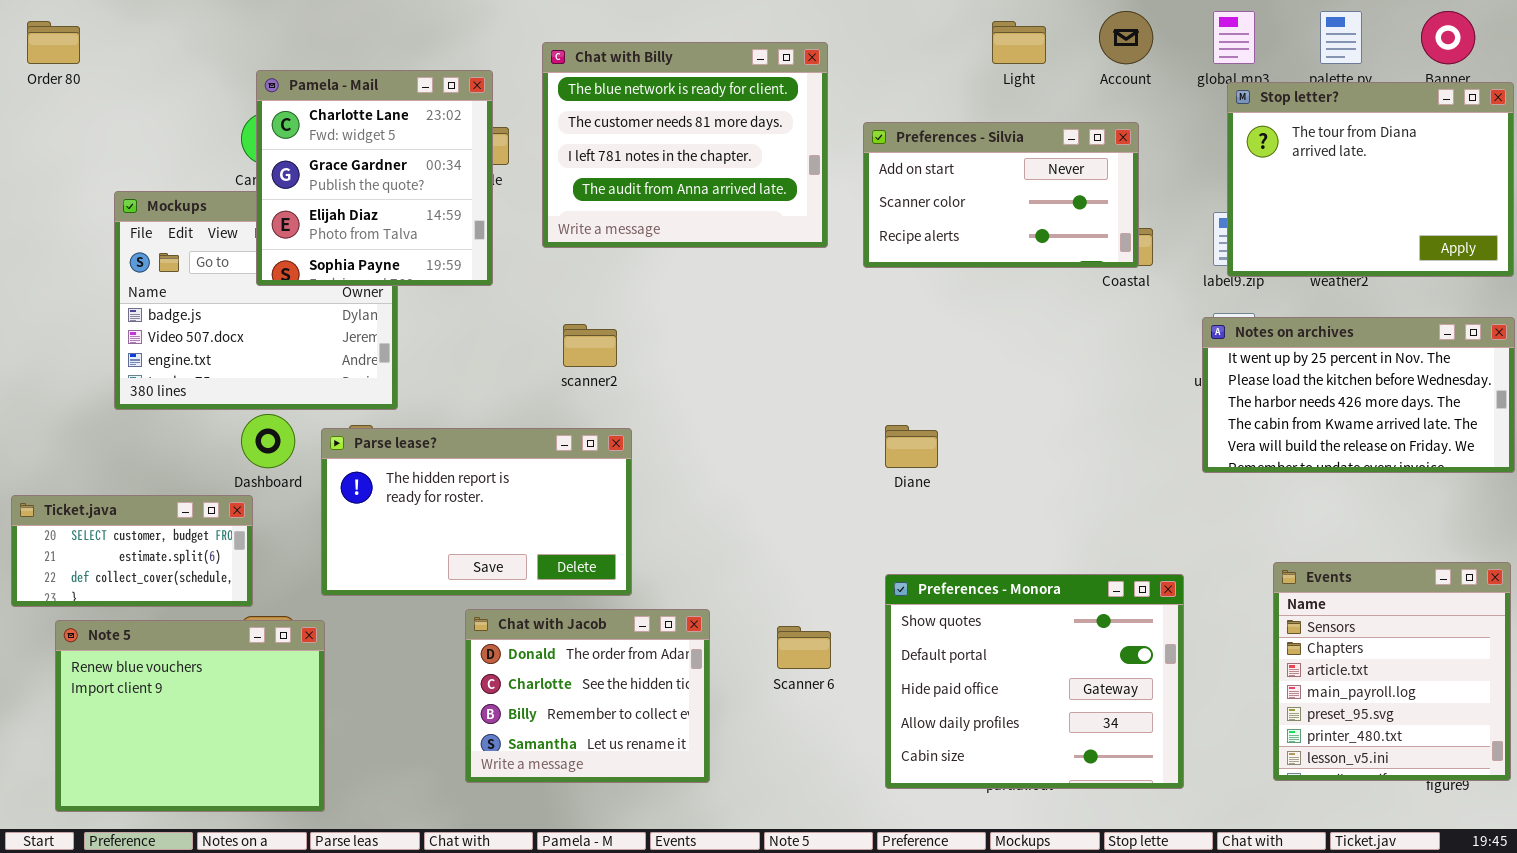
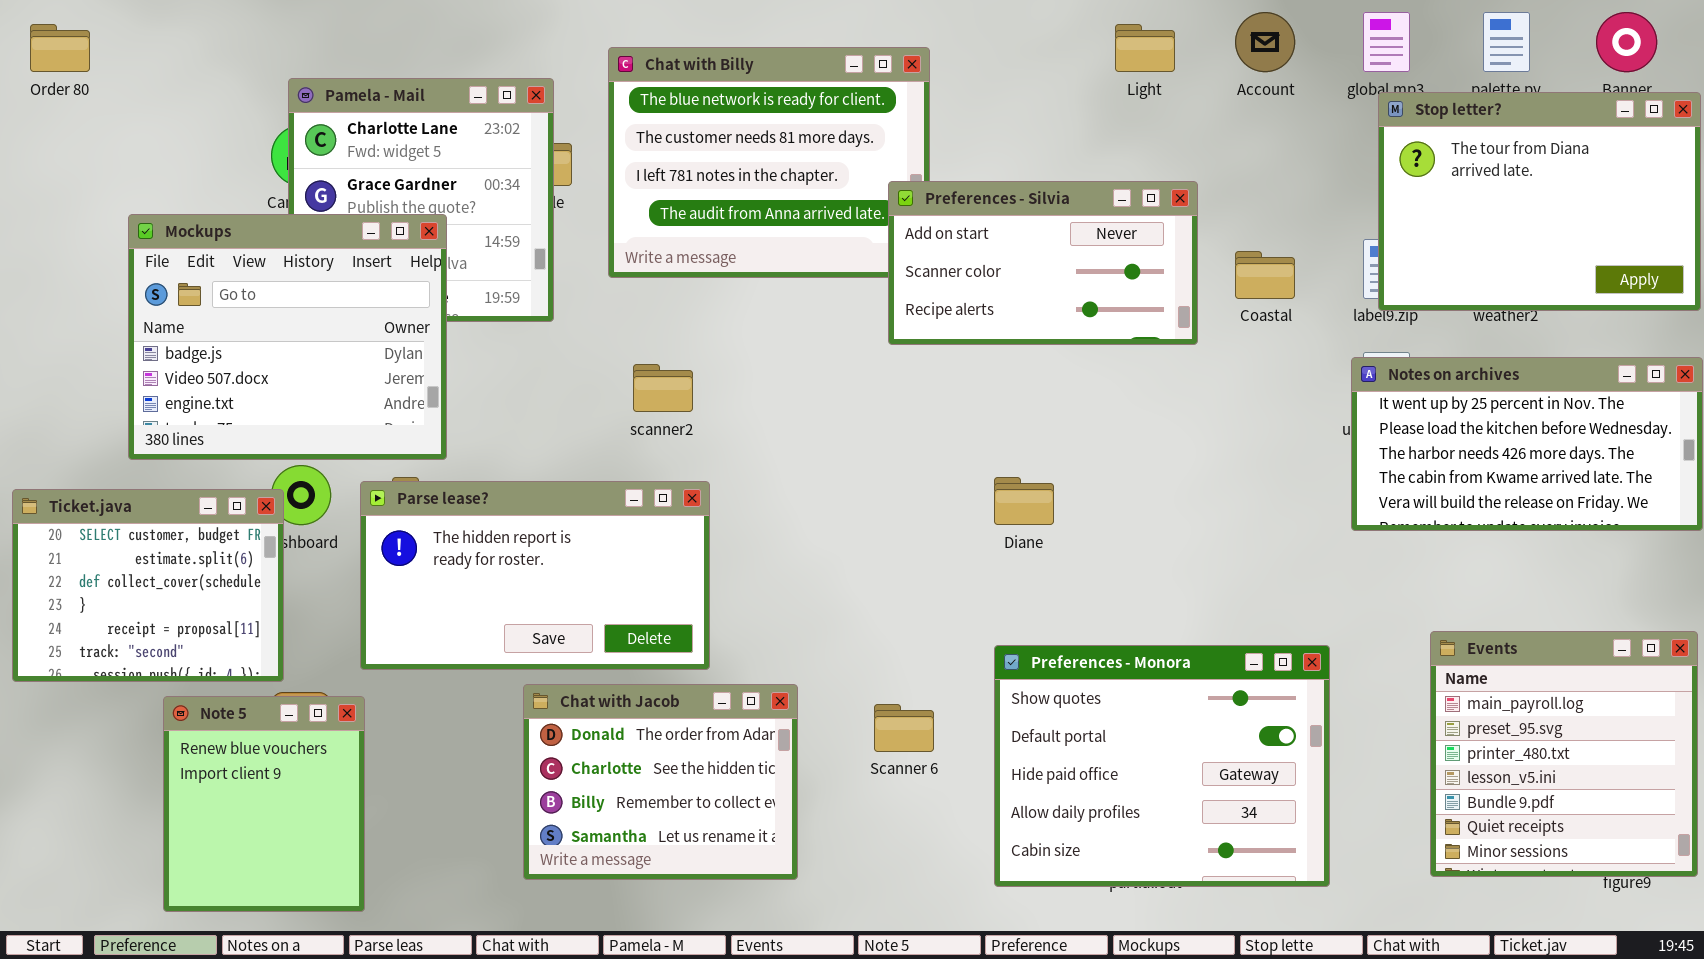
Preferences - Silvia: [863,122,1139,268] -> [888,181,1198,345], moved
Mockups: [114,191,398,410] -> [128,214,447,460], raised
Ticket.java: [11,495,253,607] -> [12,489,284,682], resized
Events: [1273,562,1511,781] -> [1430,631,1698,877], scrolled down 3 rows
Note 5: [55,620,325,812] -> [163,696,365,912], resized

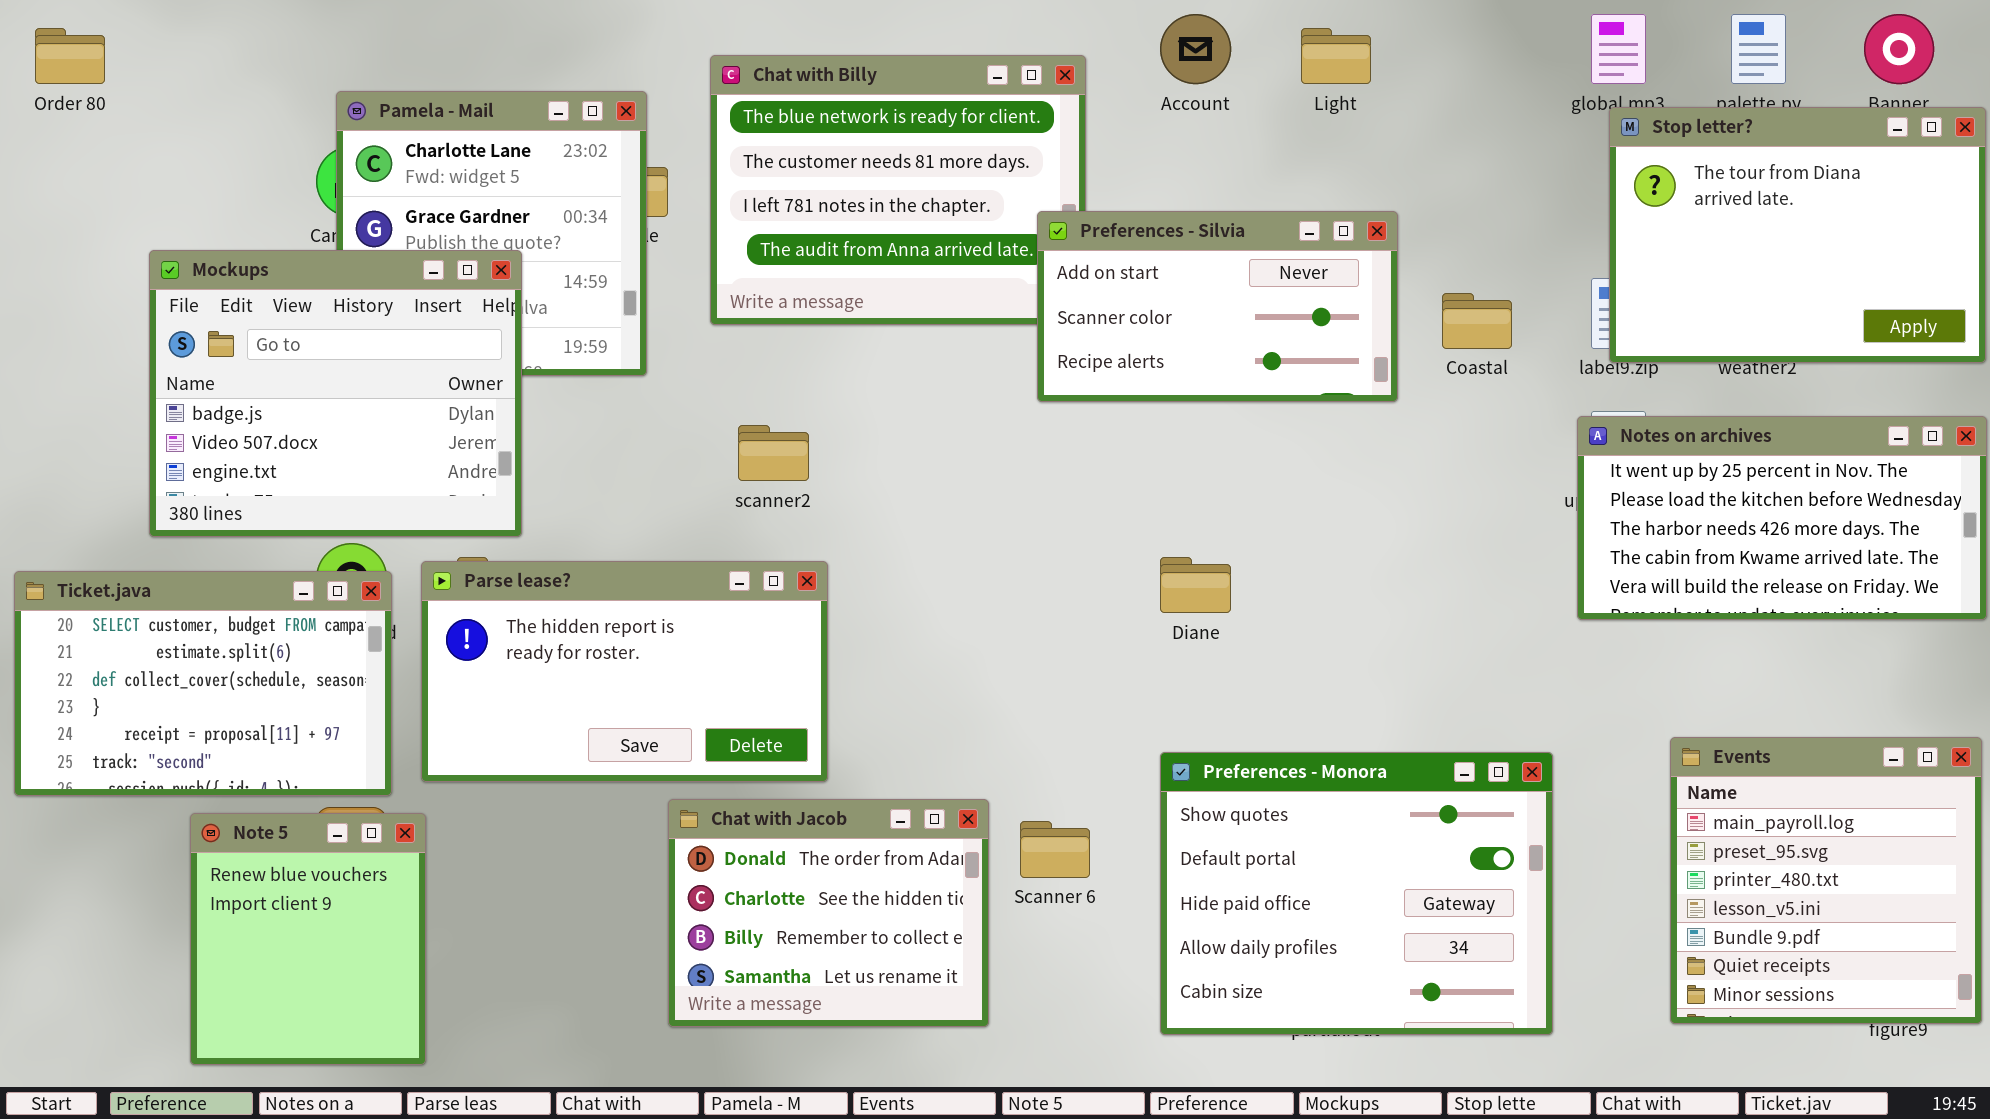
Account: [1235,12,1295,72] -> [1160,14,1231,84], moved
Ticket.java: [12,489,284,682] -> [14,571,392,796], resized
Chat with Jacob: [523,684,798,880] -> [668,799,989,1027], moved

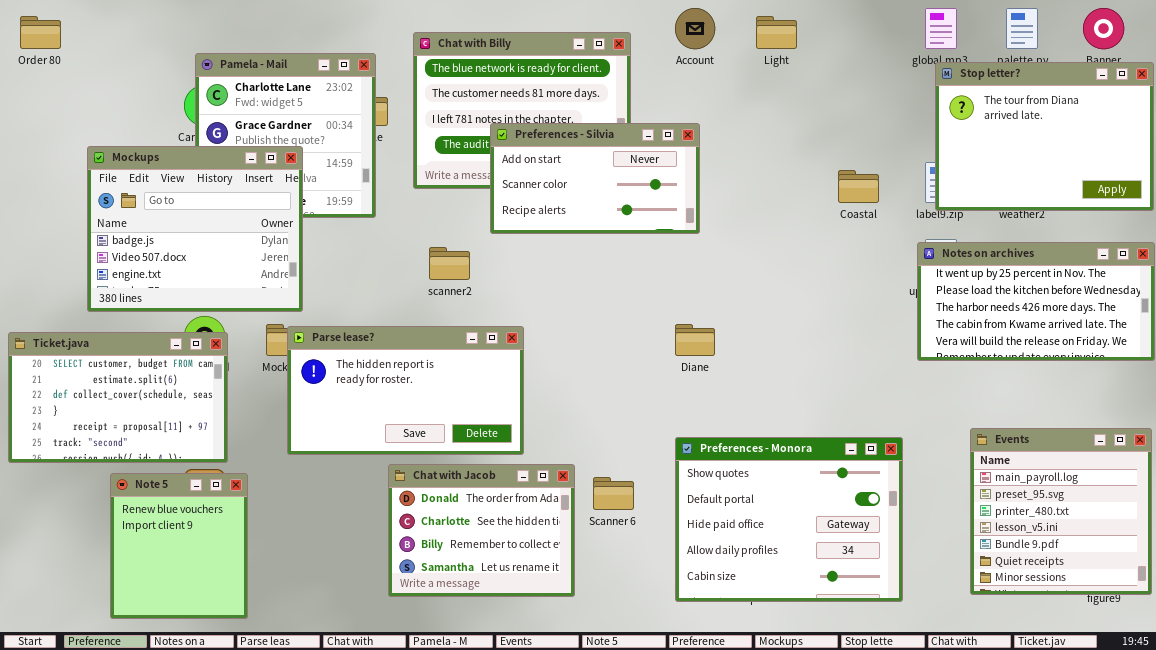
Preferences - Silvia: [1037,211,1398,402] -> [490,123,700,234], moved
Parse lease?: [421,561,828,782] -> [287,326,524,455], moved

